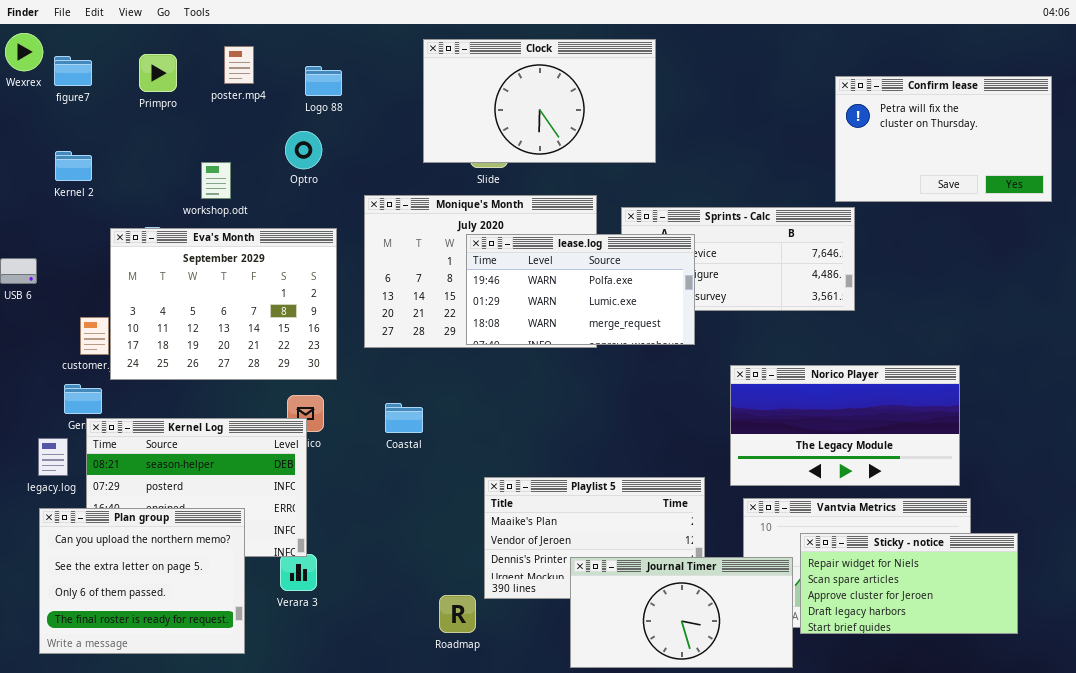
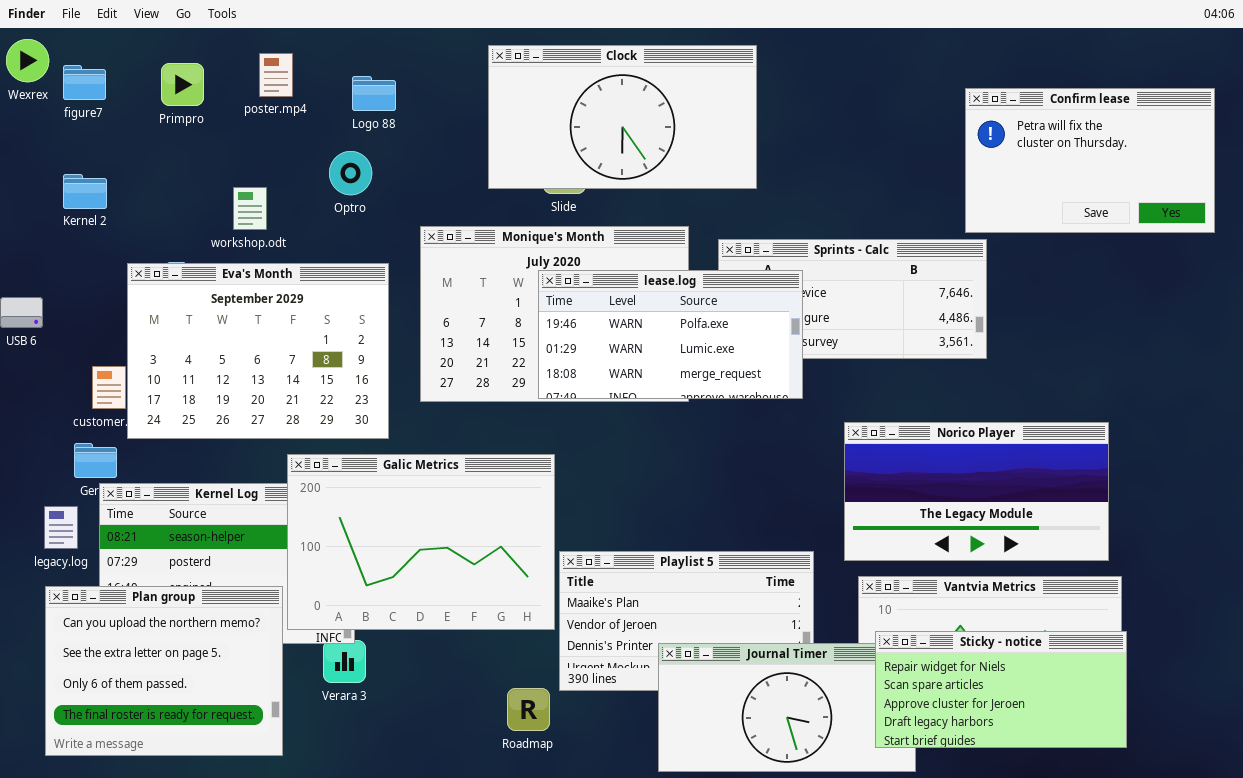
Galic Metrics: none -> [287,454,555,630], opened
Sticky - notice: [800,533,1018,634] -> [875,631,1127,748], moved

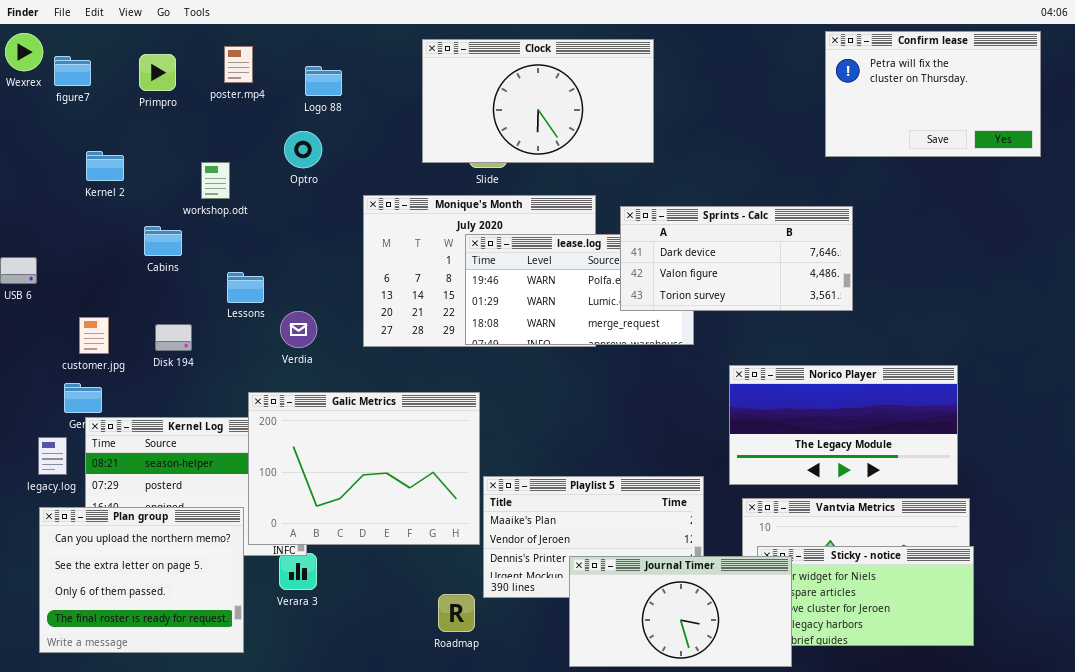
Confirm lease: [965,88,1215,233] -> [825,31,1041,157], moved
Kernel 2: [63,174,107,209] -> [86,151,124,181], moved
Sprints - Calc: [718,239,987,359] -> [620,206,853,311], raised
Eva's Month: [127,263,389,439] -> none, closed
Journal Timer: [658,643,916,772] -> [569,556,792,667], raised

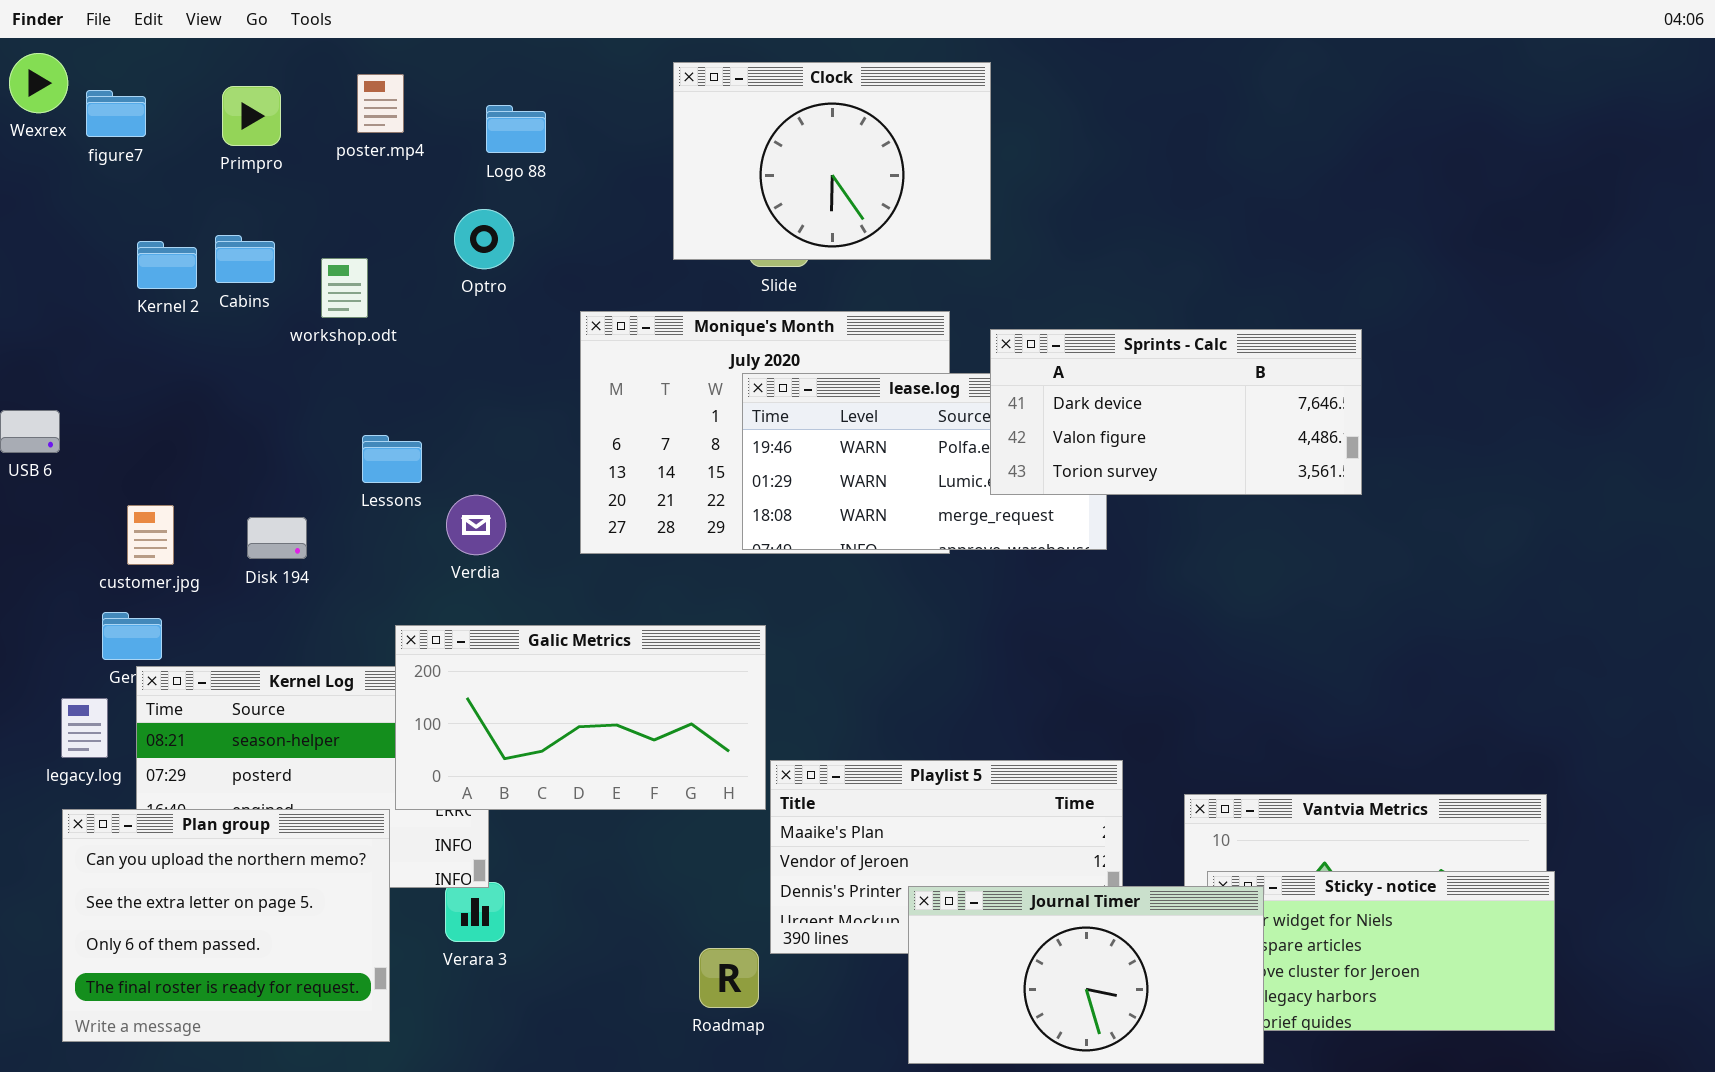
Confirm lease: [825,31,1041,157] -> none, closed
Clock: [422,39,654,163] -> [673,62,991,260], resized
Cabins: [144,226,182,256] -> [215,235,275,283], moved
Norico Player: [729,365,958,485] -> none, closed
Galic Metrics: [248,392,480,545] -> [395,625,766,810], resized

